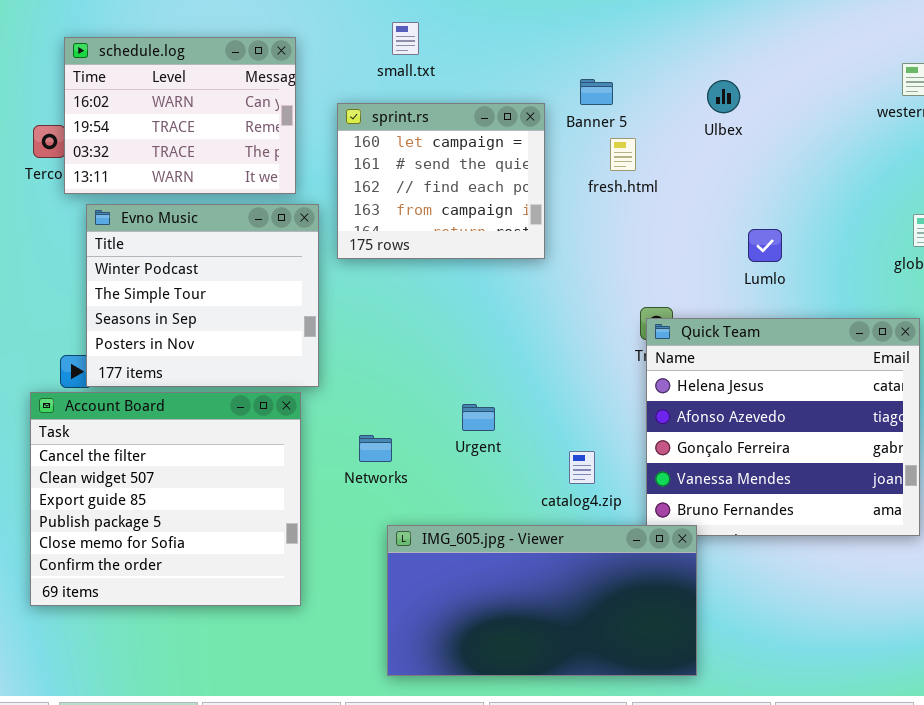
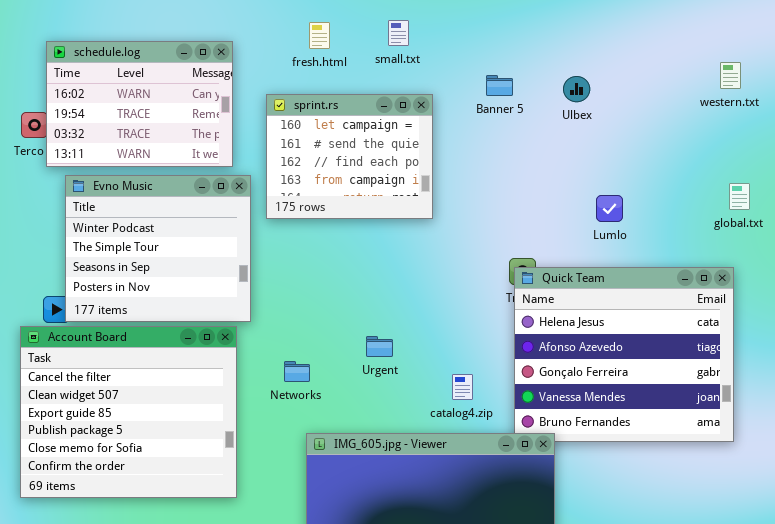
small.txt: [392,22,419,55] -> [388,20,409,46], moved
Banner 5: [580,79,613,105] -> [486,75,513,96], moved
fresh.html: [610,138,636,171] -> [309,22,330,49], moved

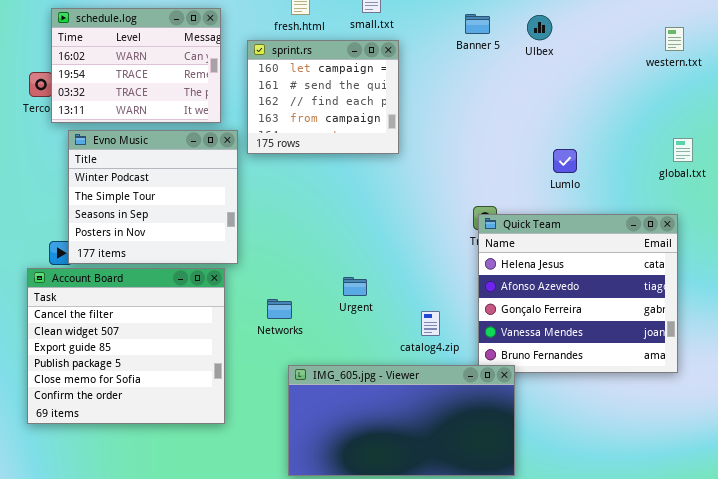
Banner 5: [486,75,513,96] -> [465,14,490,34], moved
Ulbex: [563,76,590,102] -> [527,15,552,40], moved
sprint.rs: [266,94,433,219] -> [247,40,399,154], moved

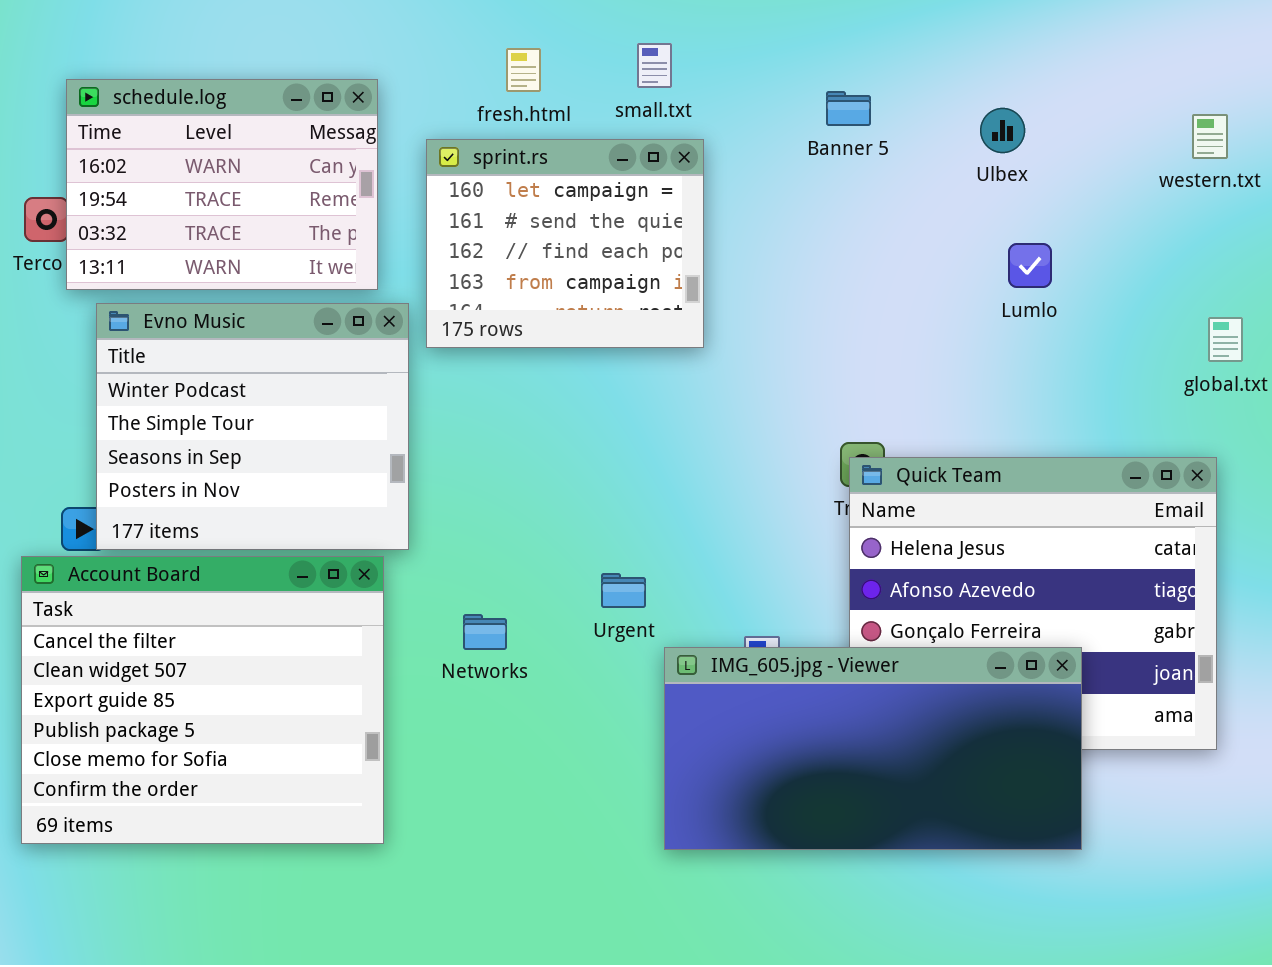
Ulbex: [527,15,552,40] -> [980,108,1025,153], moved
Lumlo: [553,149,577,173] -> [1008,243,1052,288], moved
IMG_605.jpg - Viewer: [288,365,515,476] -> [664,647,1082,850], moved

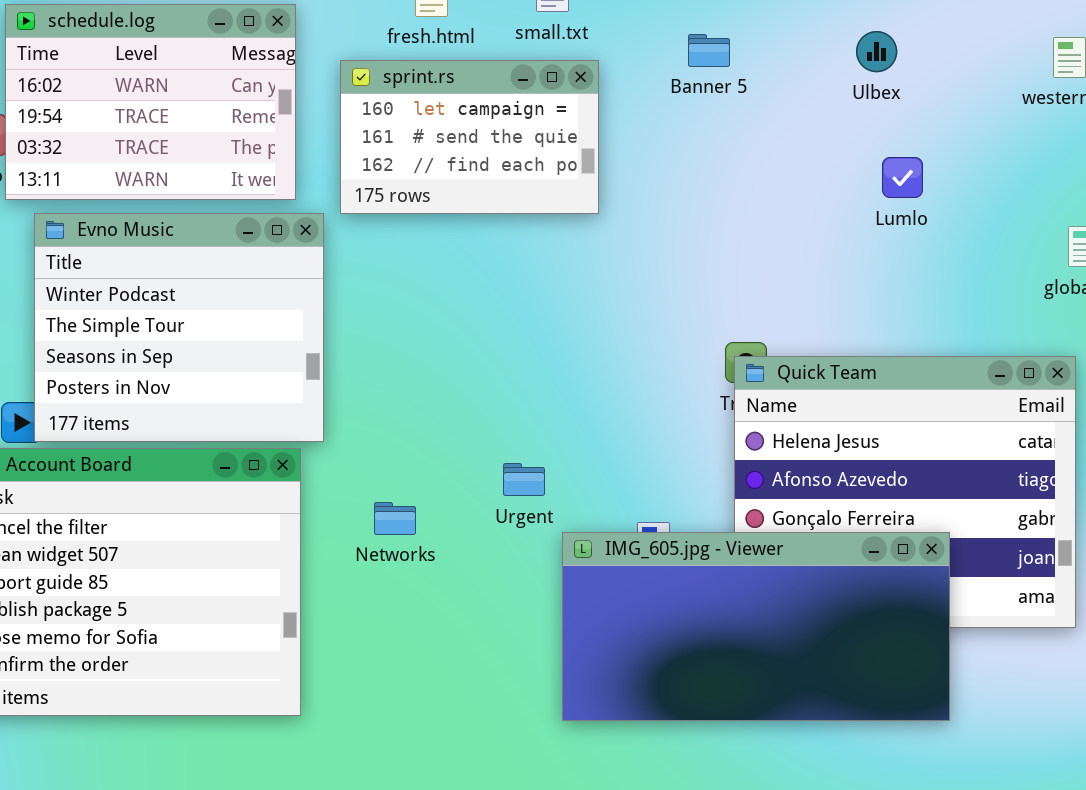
Banner 5: [826,91,871,126] -> [688,34,730,67], moved
sprint.rs: [426,139,704,348] -> [340,60,599,214], resized

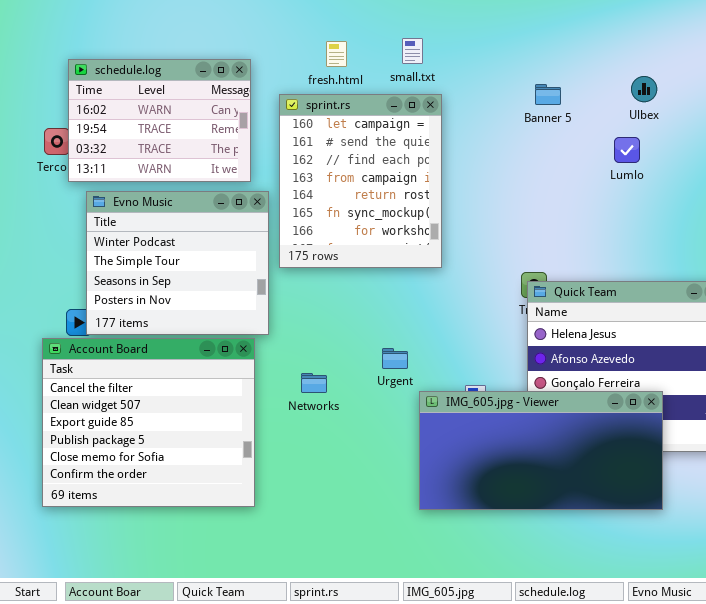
Ulbex: [856,31,897,72] -> [631,76,657,102], moved
Banner 5: [688,34,730,67] -> [535,84,561,105], moved
sprint.rs: [340,60,599,214] -> [279,94,442,268], resized
Lumlo: [882,157,923,198] -> [614,137,640,163], moved

